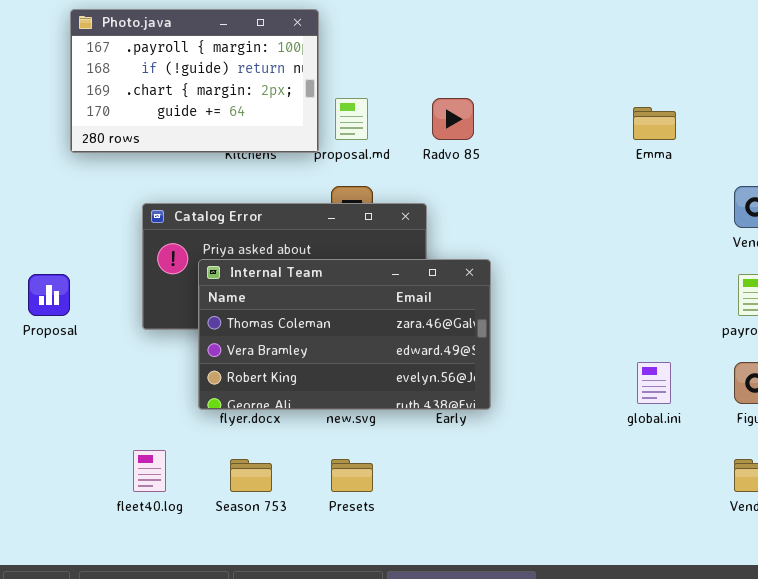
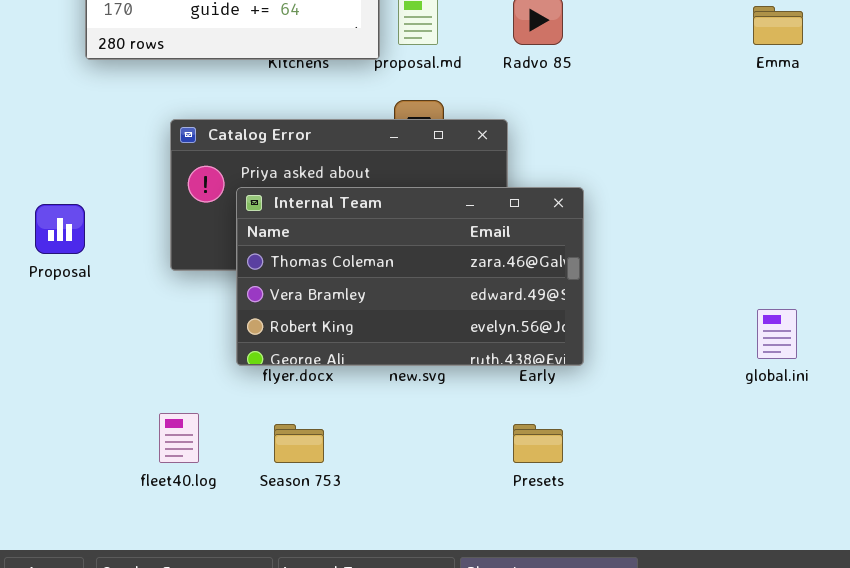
Presets: [331,459,373,492] -> [513,424,563,463], moved

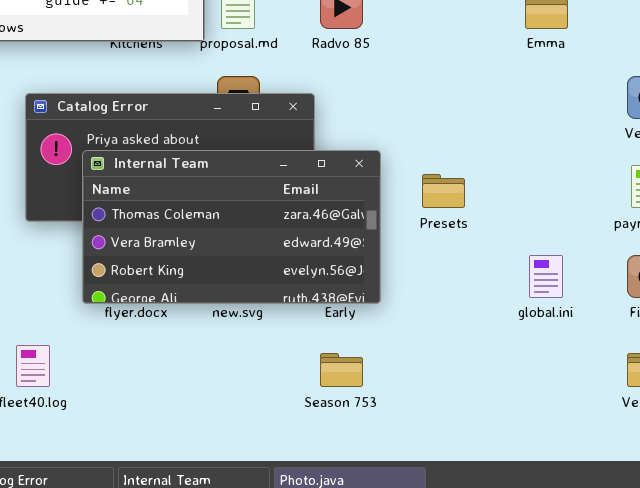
Season 753: [274,424,324,463] -> [320,353,363,387], moved
Presets: [513,424,563,463] -> [422,174,465,208], moved

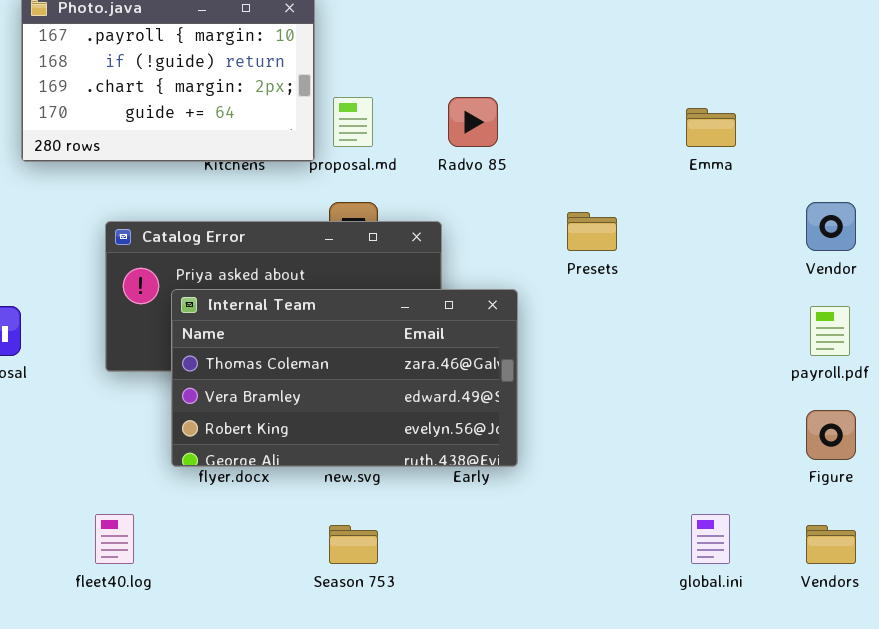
Presets: [422,174,465,208] -> [567,212,617,251], moved
global.ini: [529,255,563,298] -> [691,514,730,564], moved
Season 753: [320,353,363,387] -> [329,525,378,564], moved

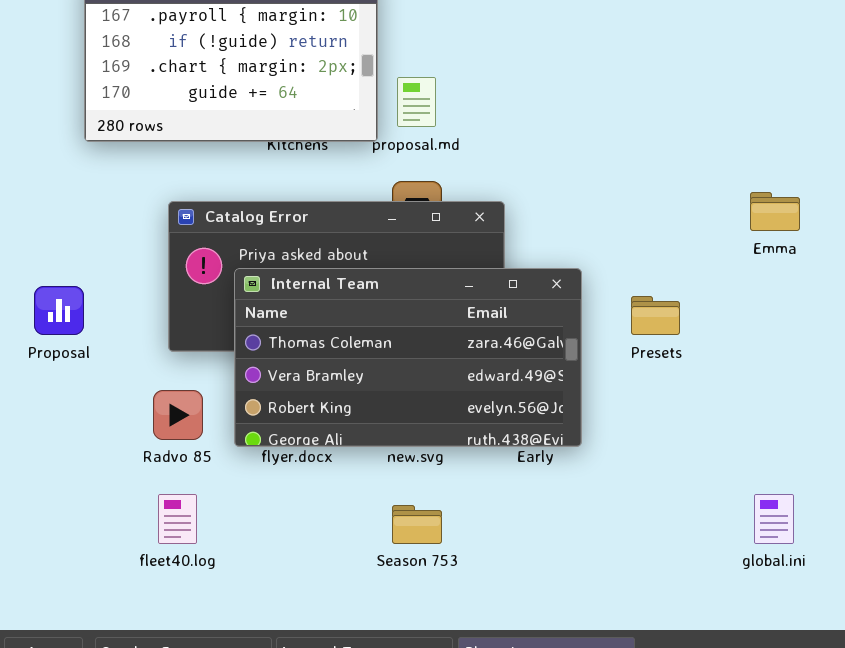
Radvo 85: [448,97,498,147] -> [153,390,203,440], moved
Emma: [686,108,736,147] -> [750,192,800,231], moved
Presets: [567,212,617,251] -> [631,296,680,335], moved

